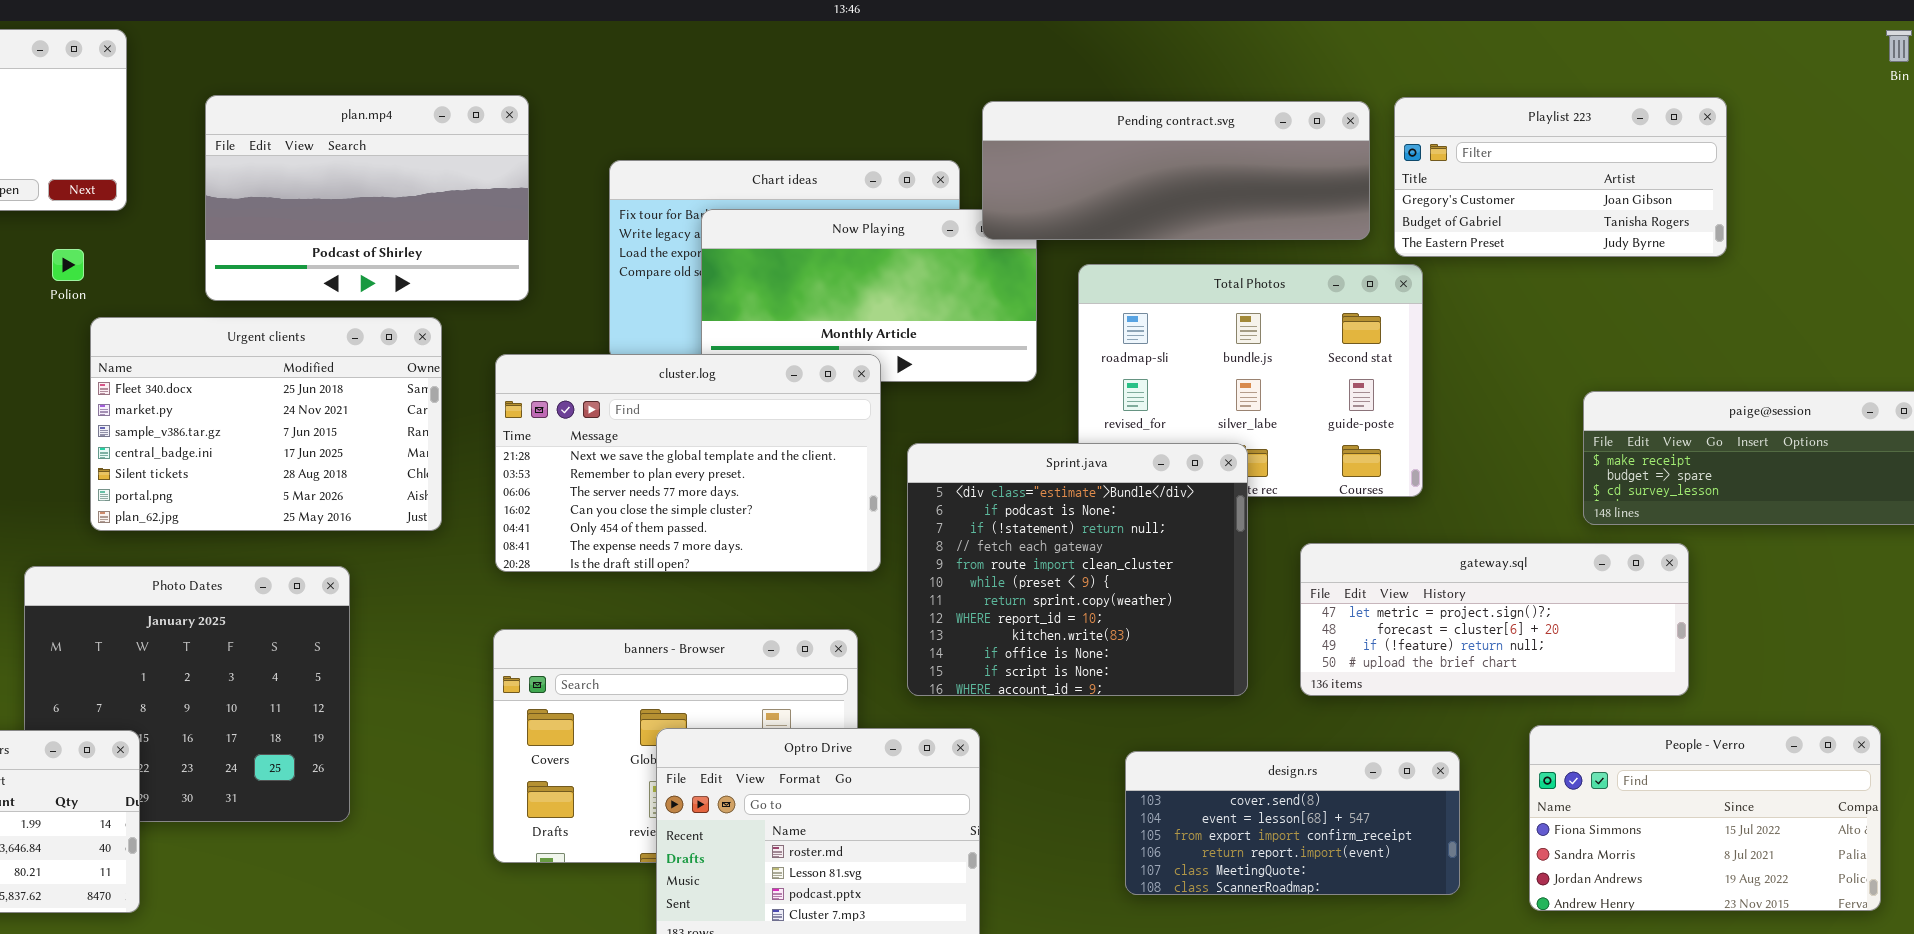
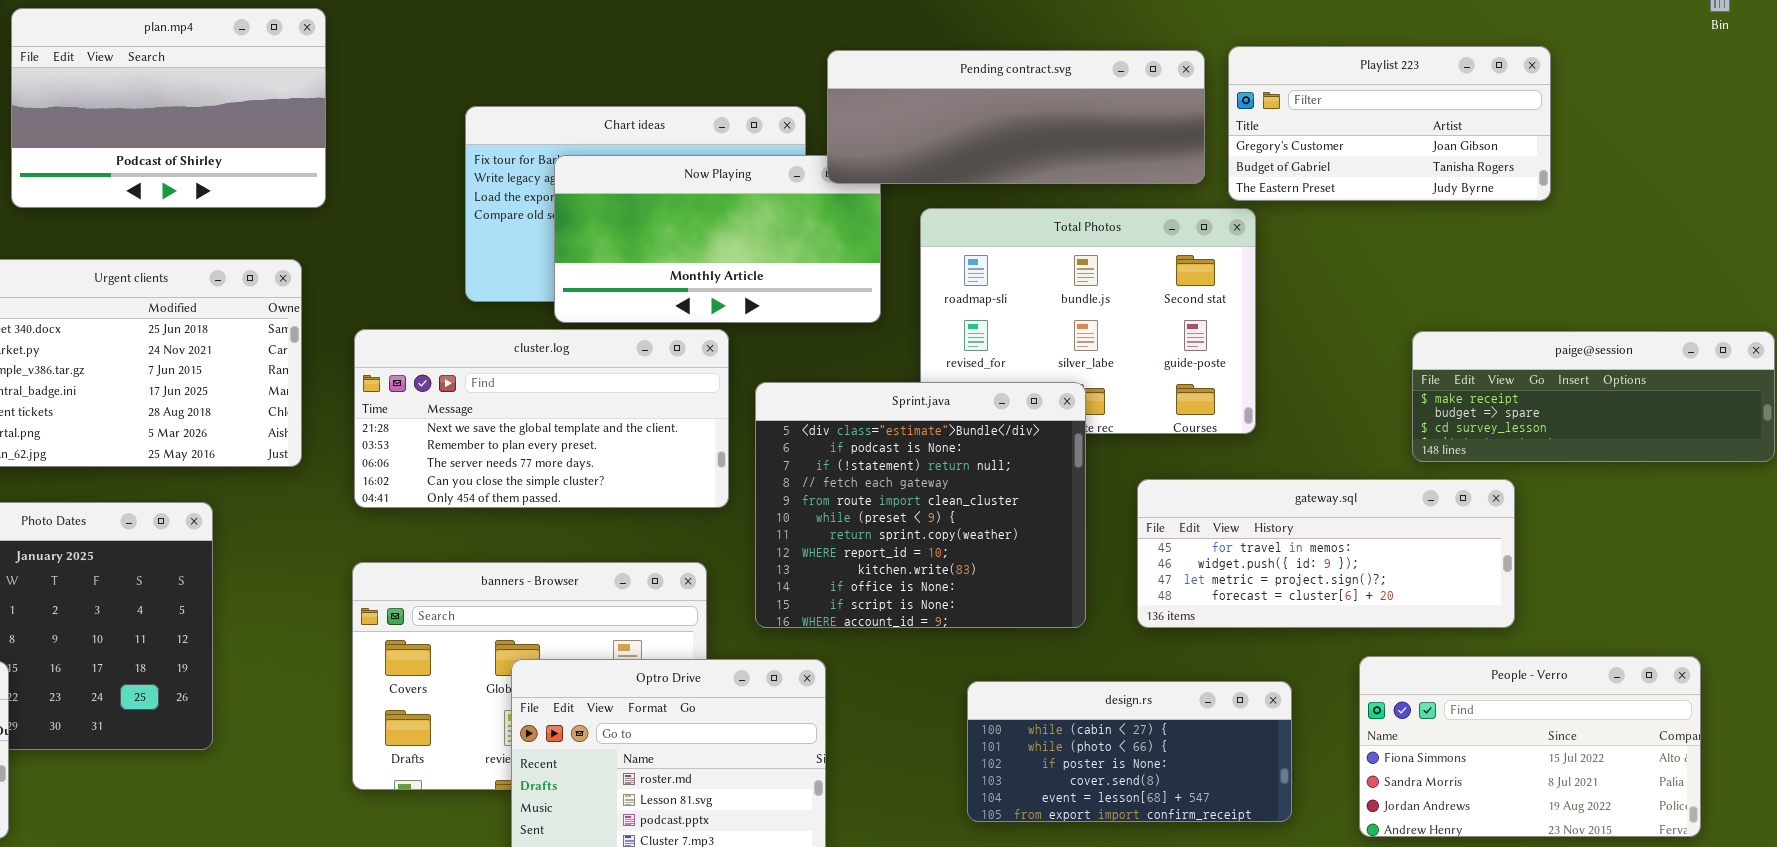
plan.mp4: [205,95,529,301] -> [11,8,326,208], moved
cluster.log: [495,354,881,572] -> [354,329,729,508], resized
gateway.sql: [1300,543,1689,696] -> [1137,479,1515,628], scrolled up 2 rows
design.rs: [1125,751,1460,895] -> [967,681,1292,822], scrolled up 3 rows

